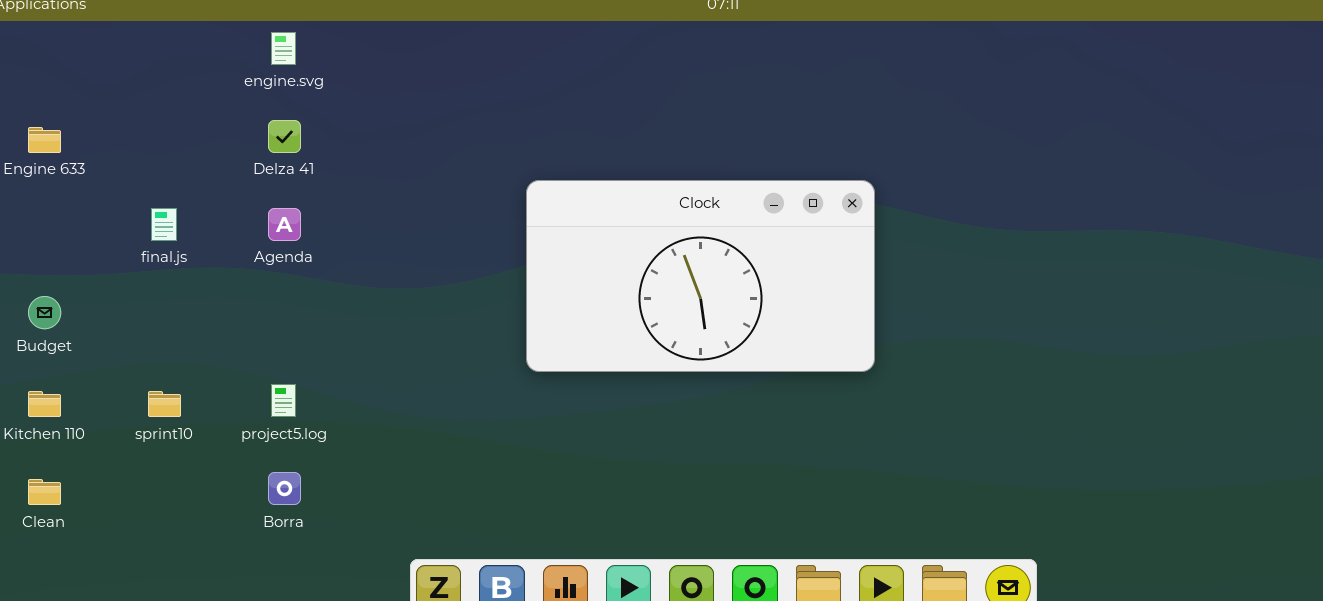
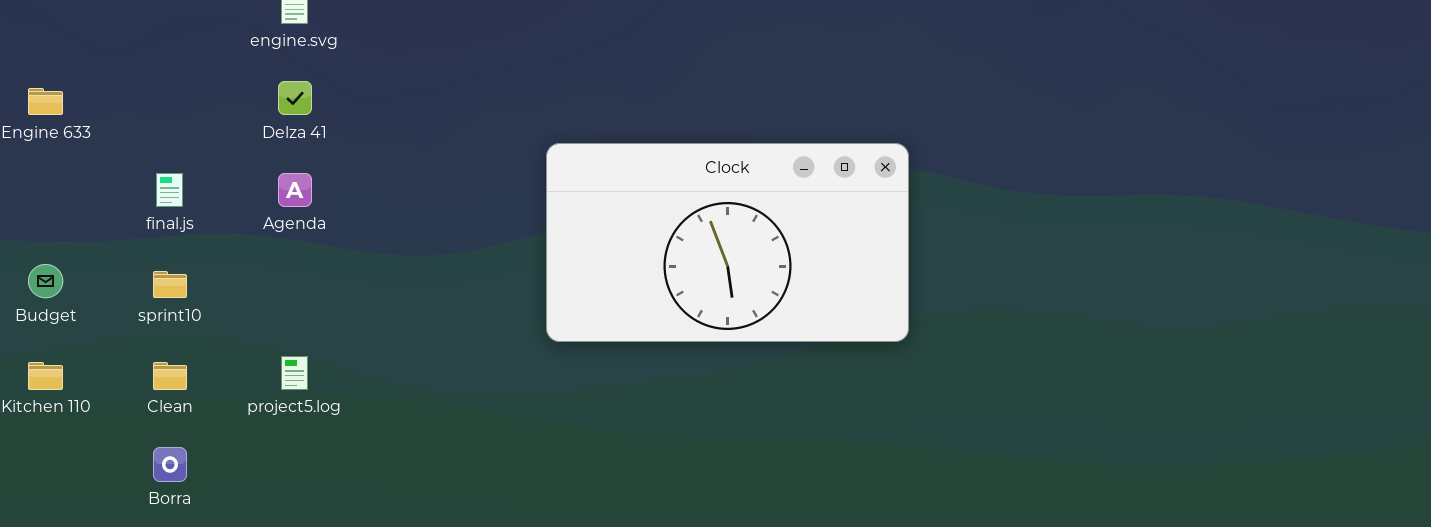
sprint10: [148,391,181,417] -> [153,271,187,298], moved
Borra: [268,472,301,505] -> [153,447,187,482], moved
Clean: [28,479,61,505] -> [153,362,187,390], moved

